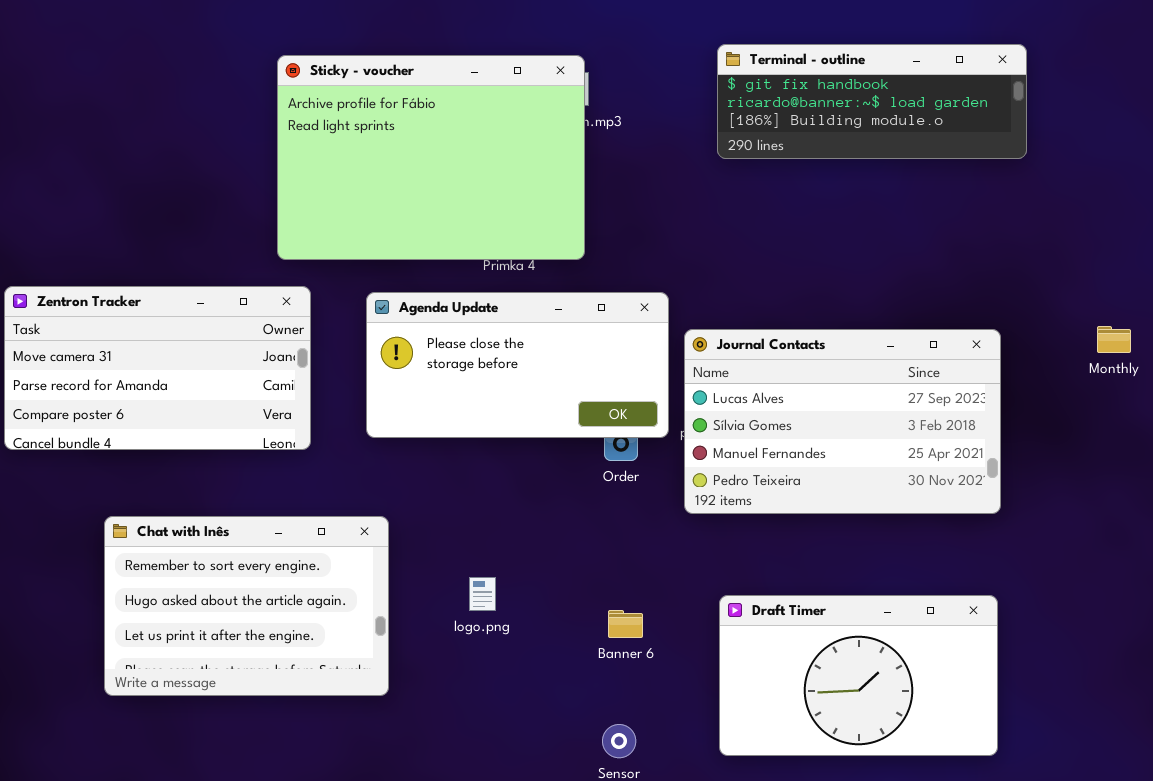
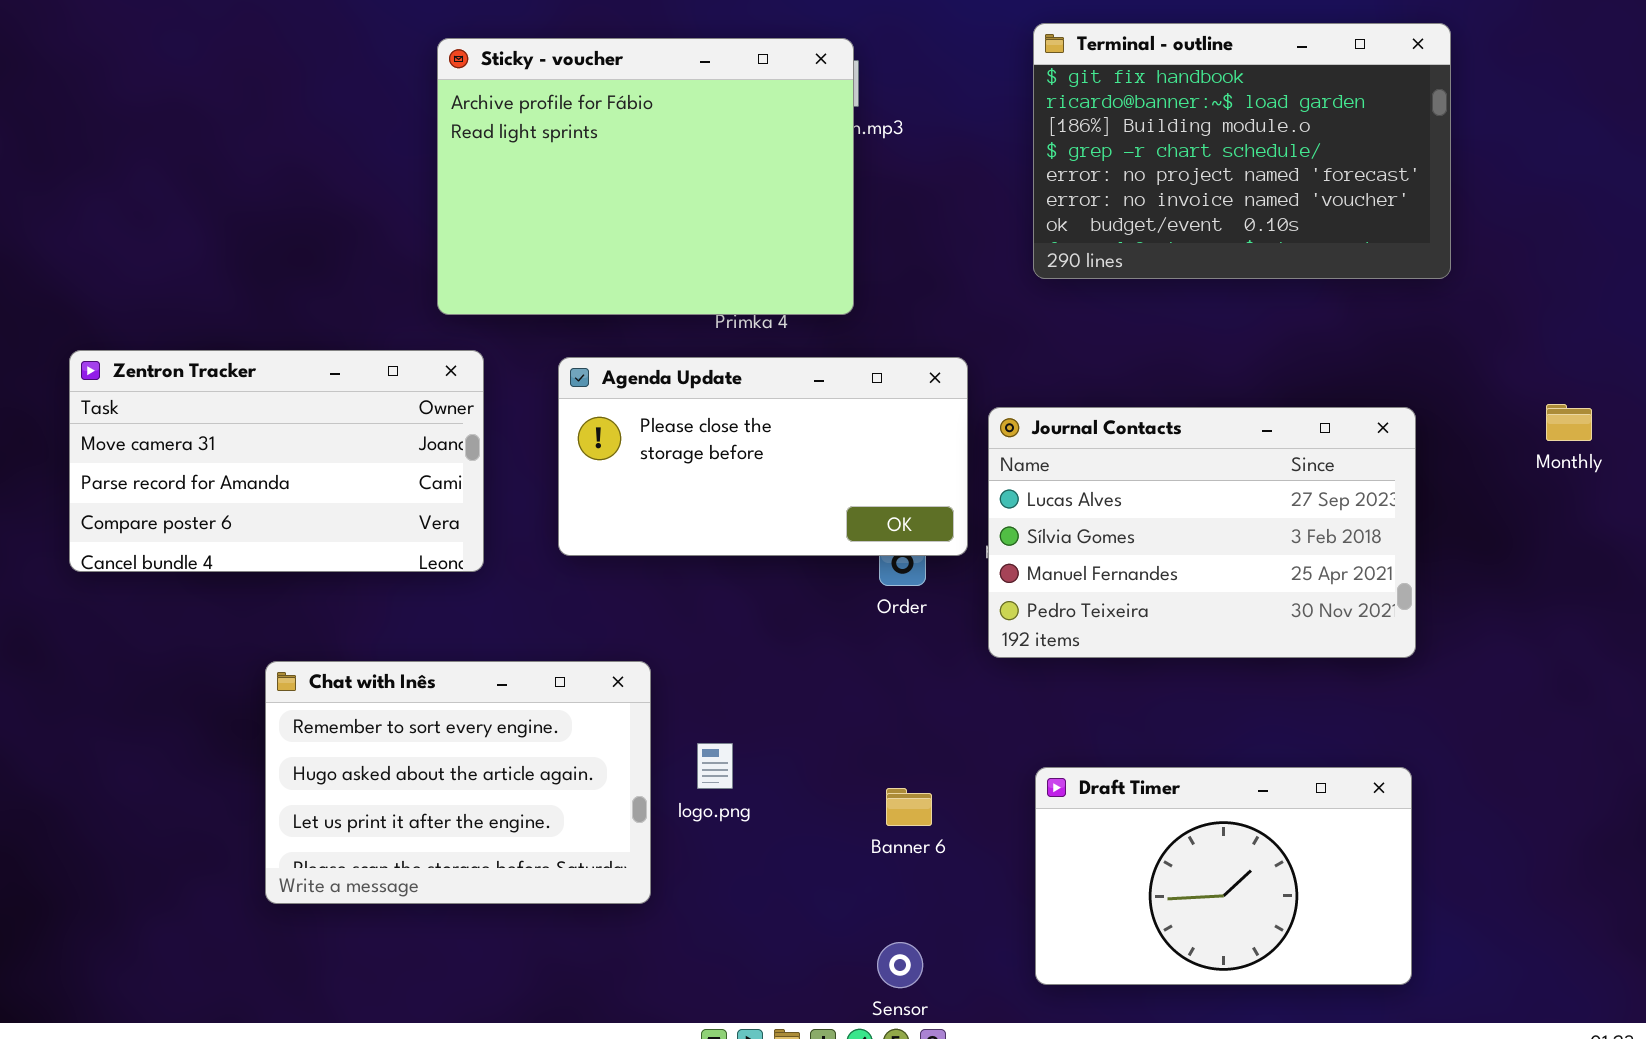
Terminal - outline: [717,44,1027,159] -> [1033,23,1451,279], resized
Chat with Inês: [104,516,389,696] -> [265,661,651,904], moved

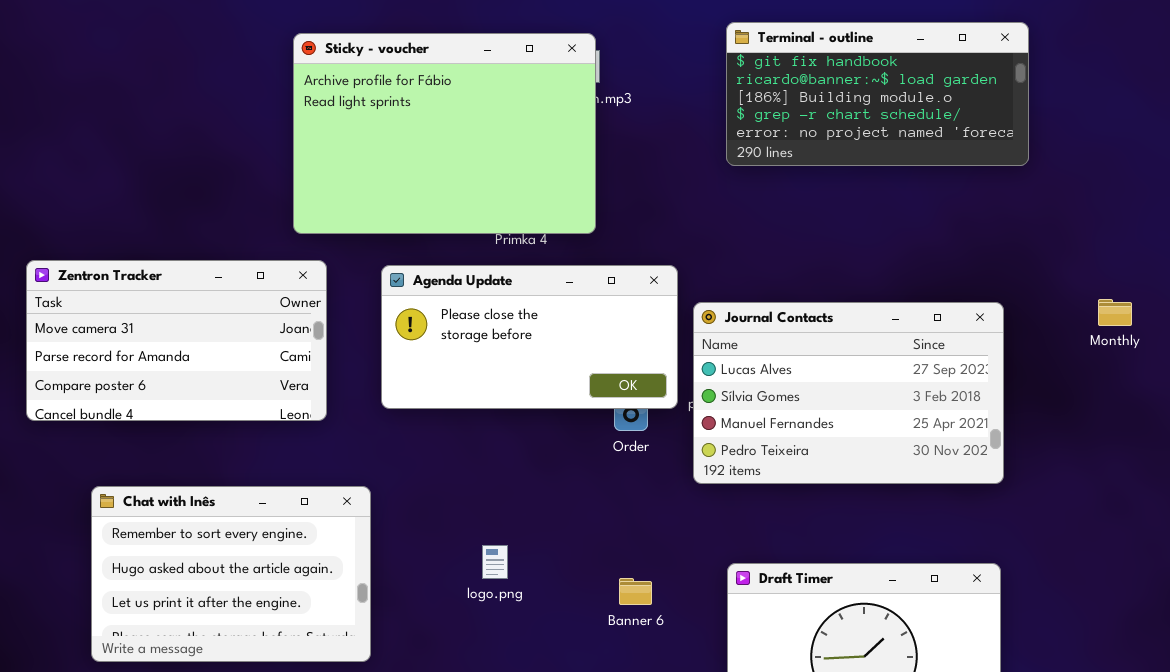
Terminal - outline: [1033,23,1451,279] -> [726,22,1029,166], resized
Chat with Inês: [265,661,651,904] -> [91,486,371,662], moved

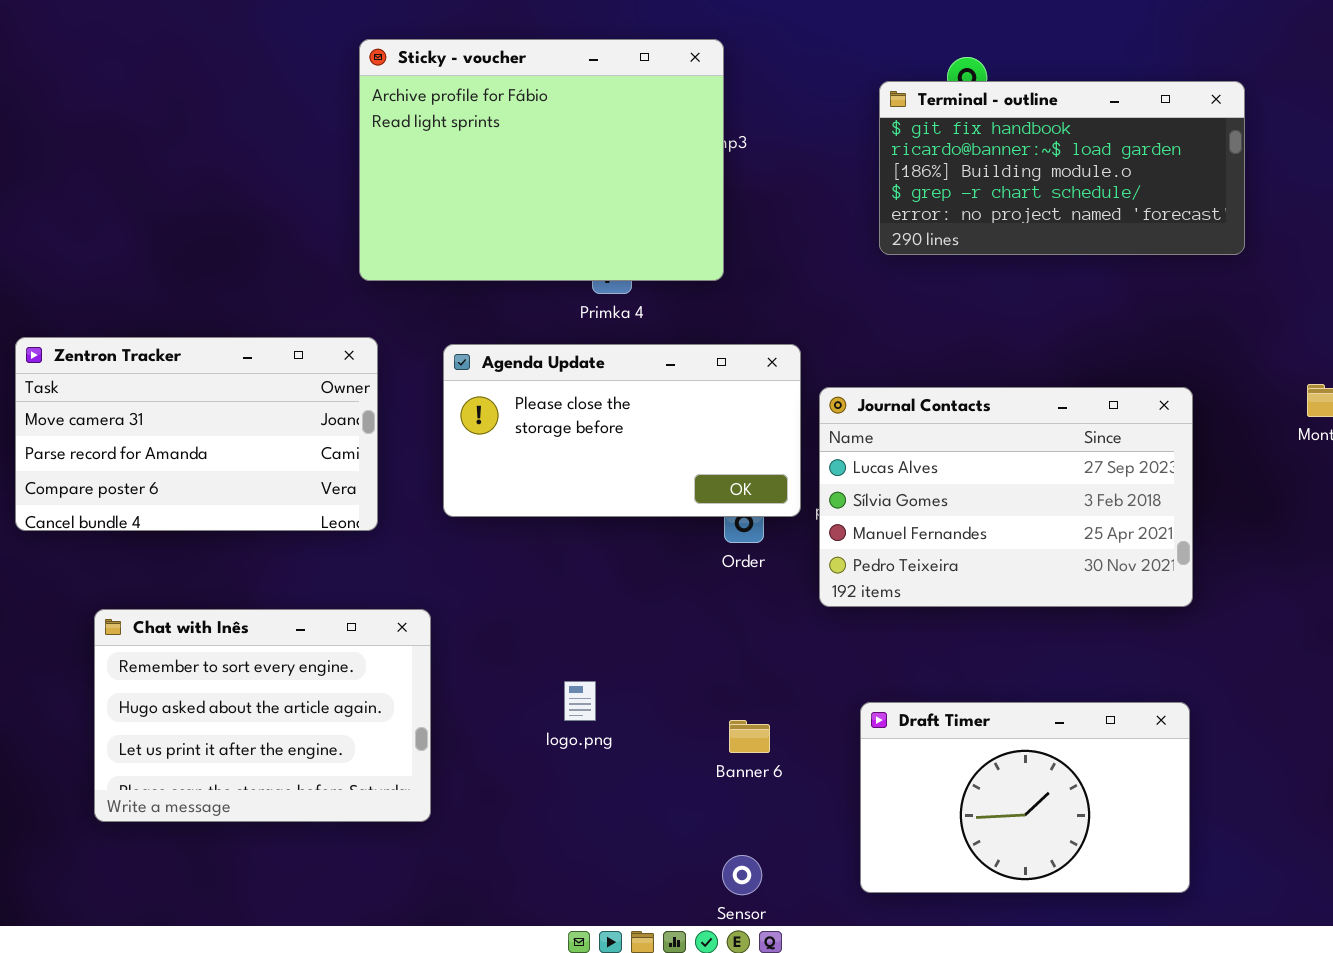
Terminal - outline: [726,22,1029,166] -> [879,81,1245,255], moved
Sticky - voucher: [293,33,596,234] -> [359,39,724,281], moved

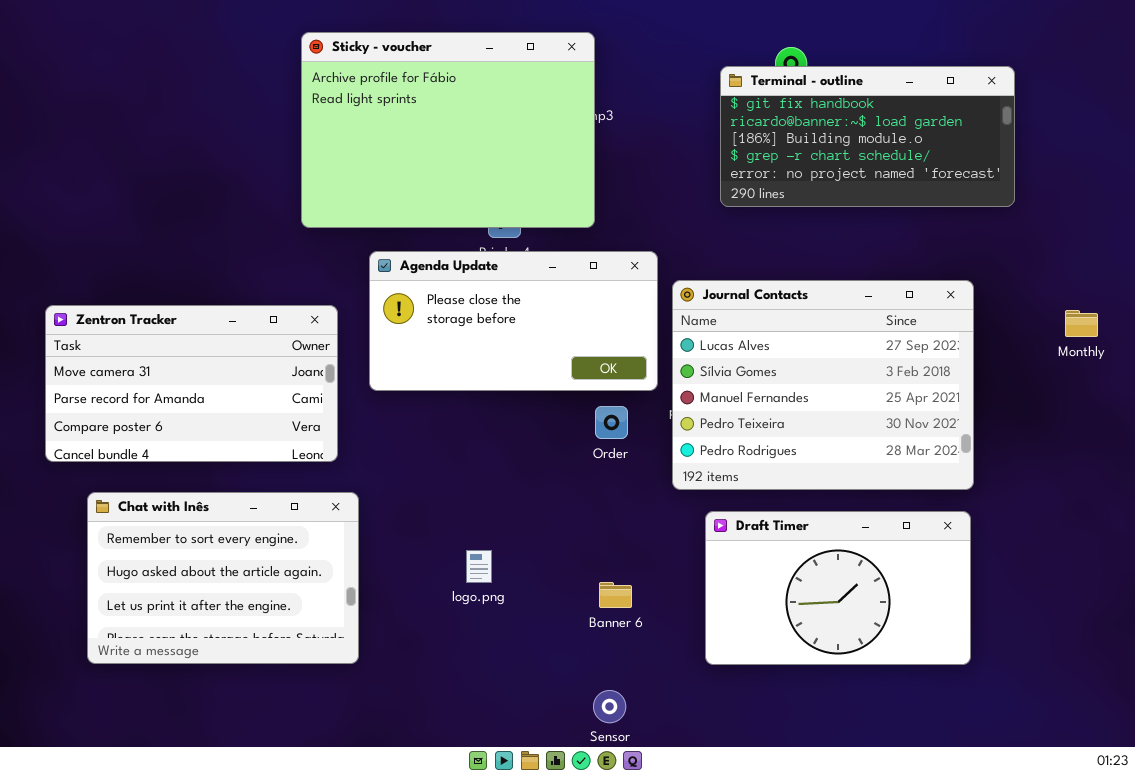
Zentron Tracker: [15,337,378,531] -> [45,305,338,462], moved
Agenda Update: [443,344,801,517] -> [369,251,658,391], moved
Journal Contacts: [819,387,1193,607] -> [672,280,974,490], resized
Draft Timer: [860,702,1190,893] -> [705,511,971,665], moved

